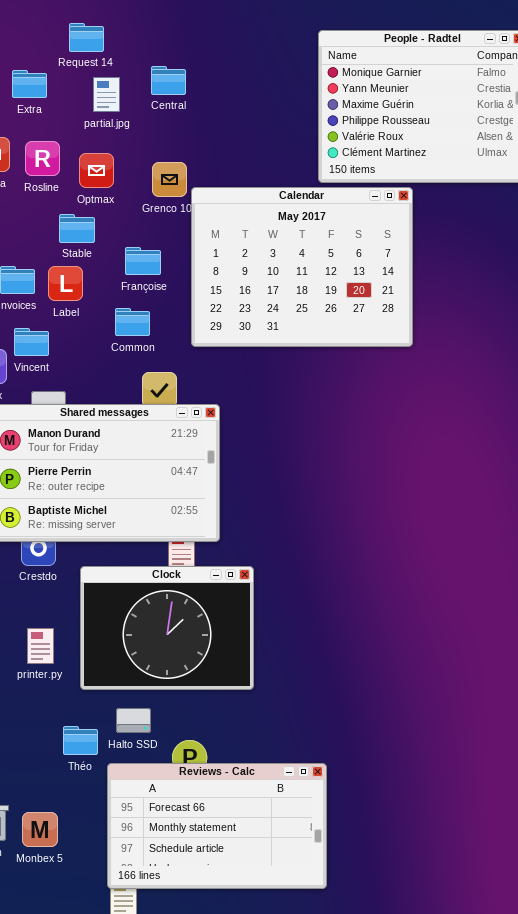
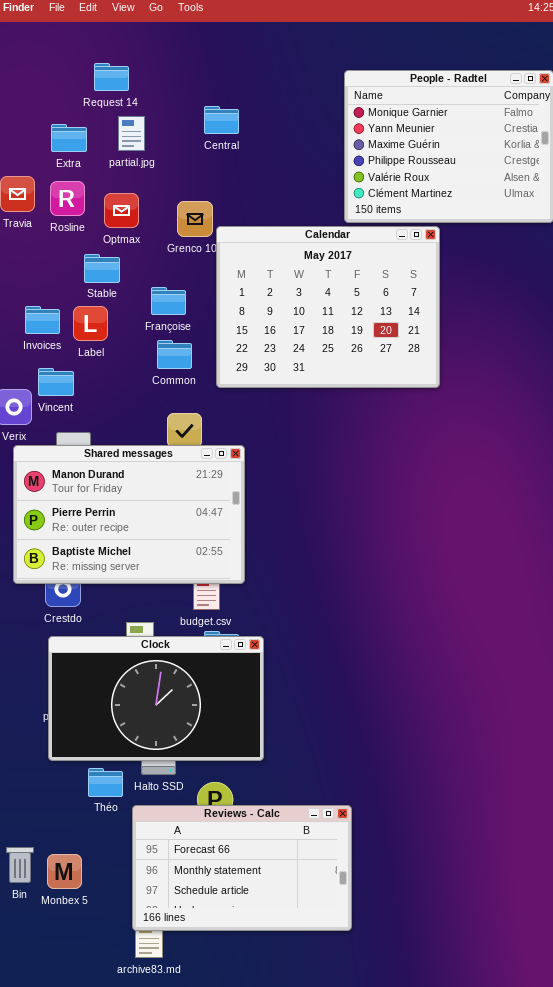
Central: [151,66,186,95] -> [204,106,239,134], moved
Extra: [12,70,47,98] -> [51,124,87,152], moved
Common: [115,308,150,336] -> [157,340,192,369], moved
Clock: [80,566,254,690] -> [48,636,264,761], moved, resized

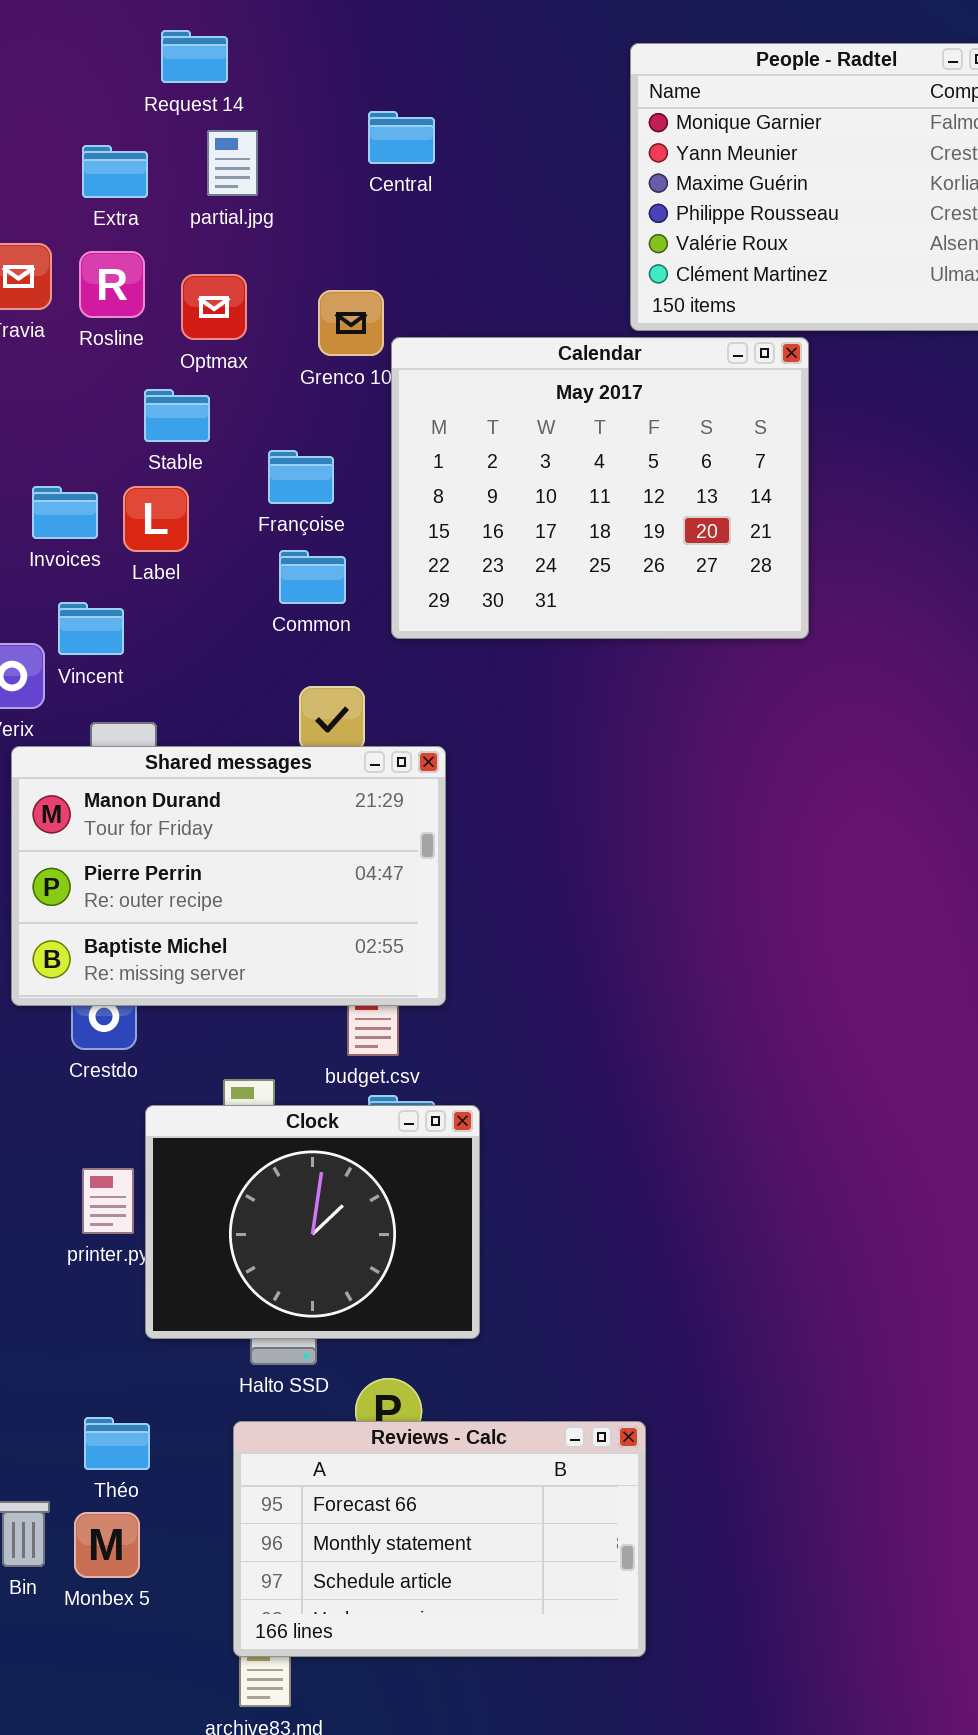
Clock: [48,636,264,761] -> [145,1105,480,1339], resized
Théo: [88,768,123,797] -> [84,1417,150,1470], moved

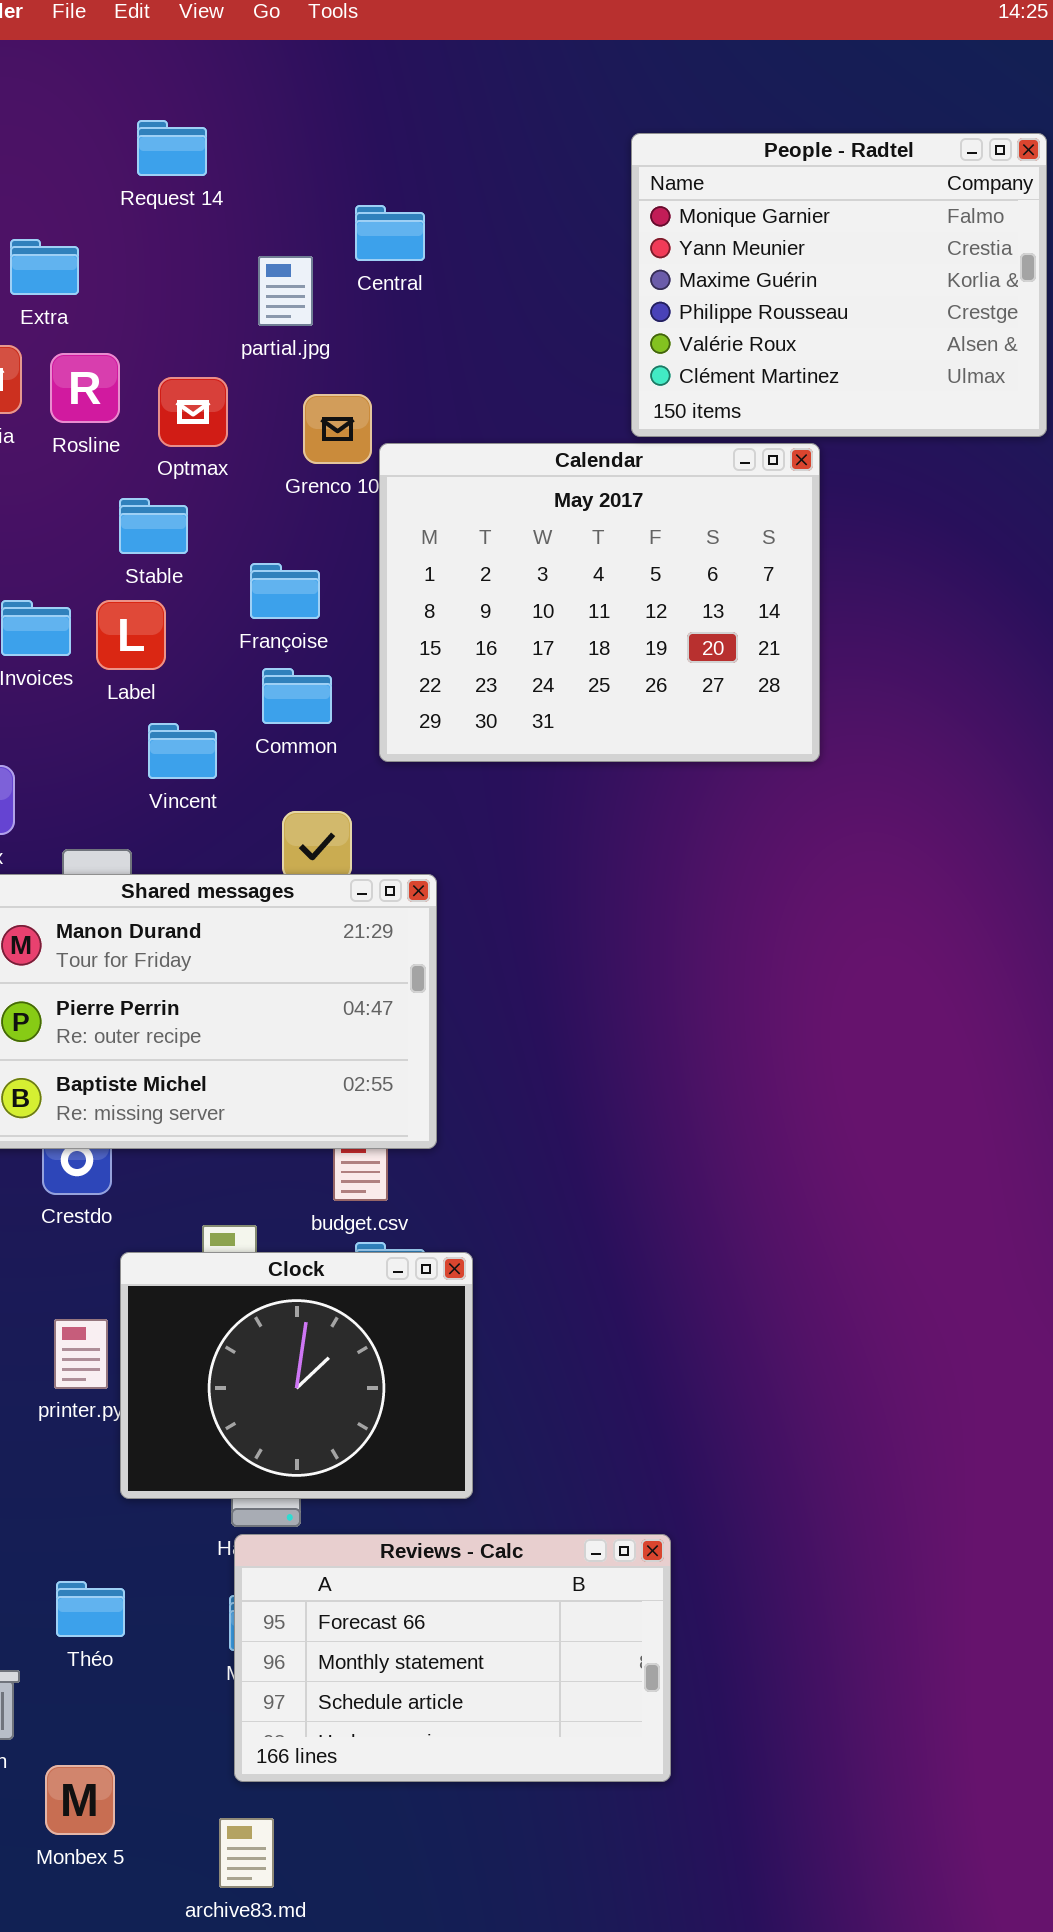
partial.jpg: [207,130,258,196] -> [258,256,313,326], moved
Extra: [82,145,148,198] -> [10,239,79,295], moved
Vincent: [58,602,124,655] -> [148,723,217,779], moved
Reviews - Calc: [233,1421,646,1657] -> [234,1534,671,1782], moved
Monbex 5: [74,1512,140,1578] -> [45,1765,115,1835], moved

